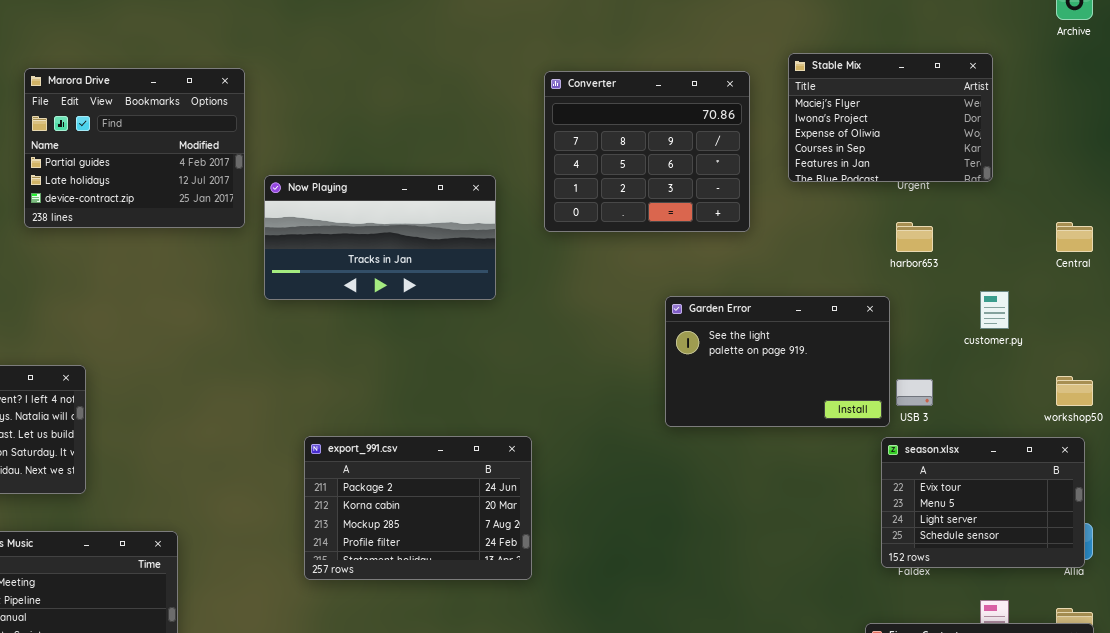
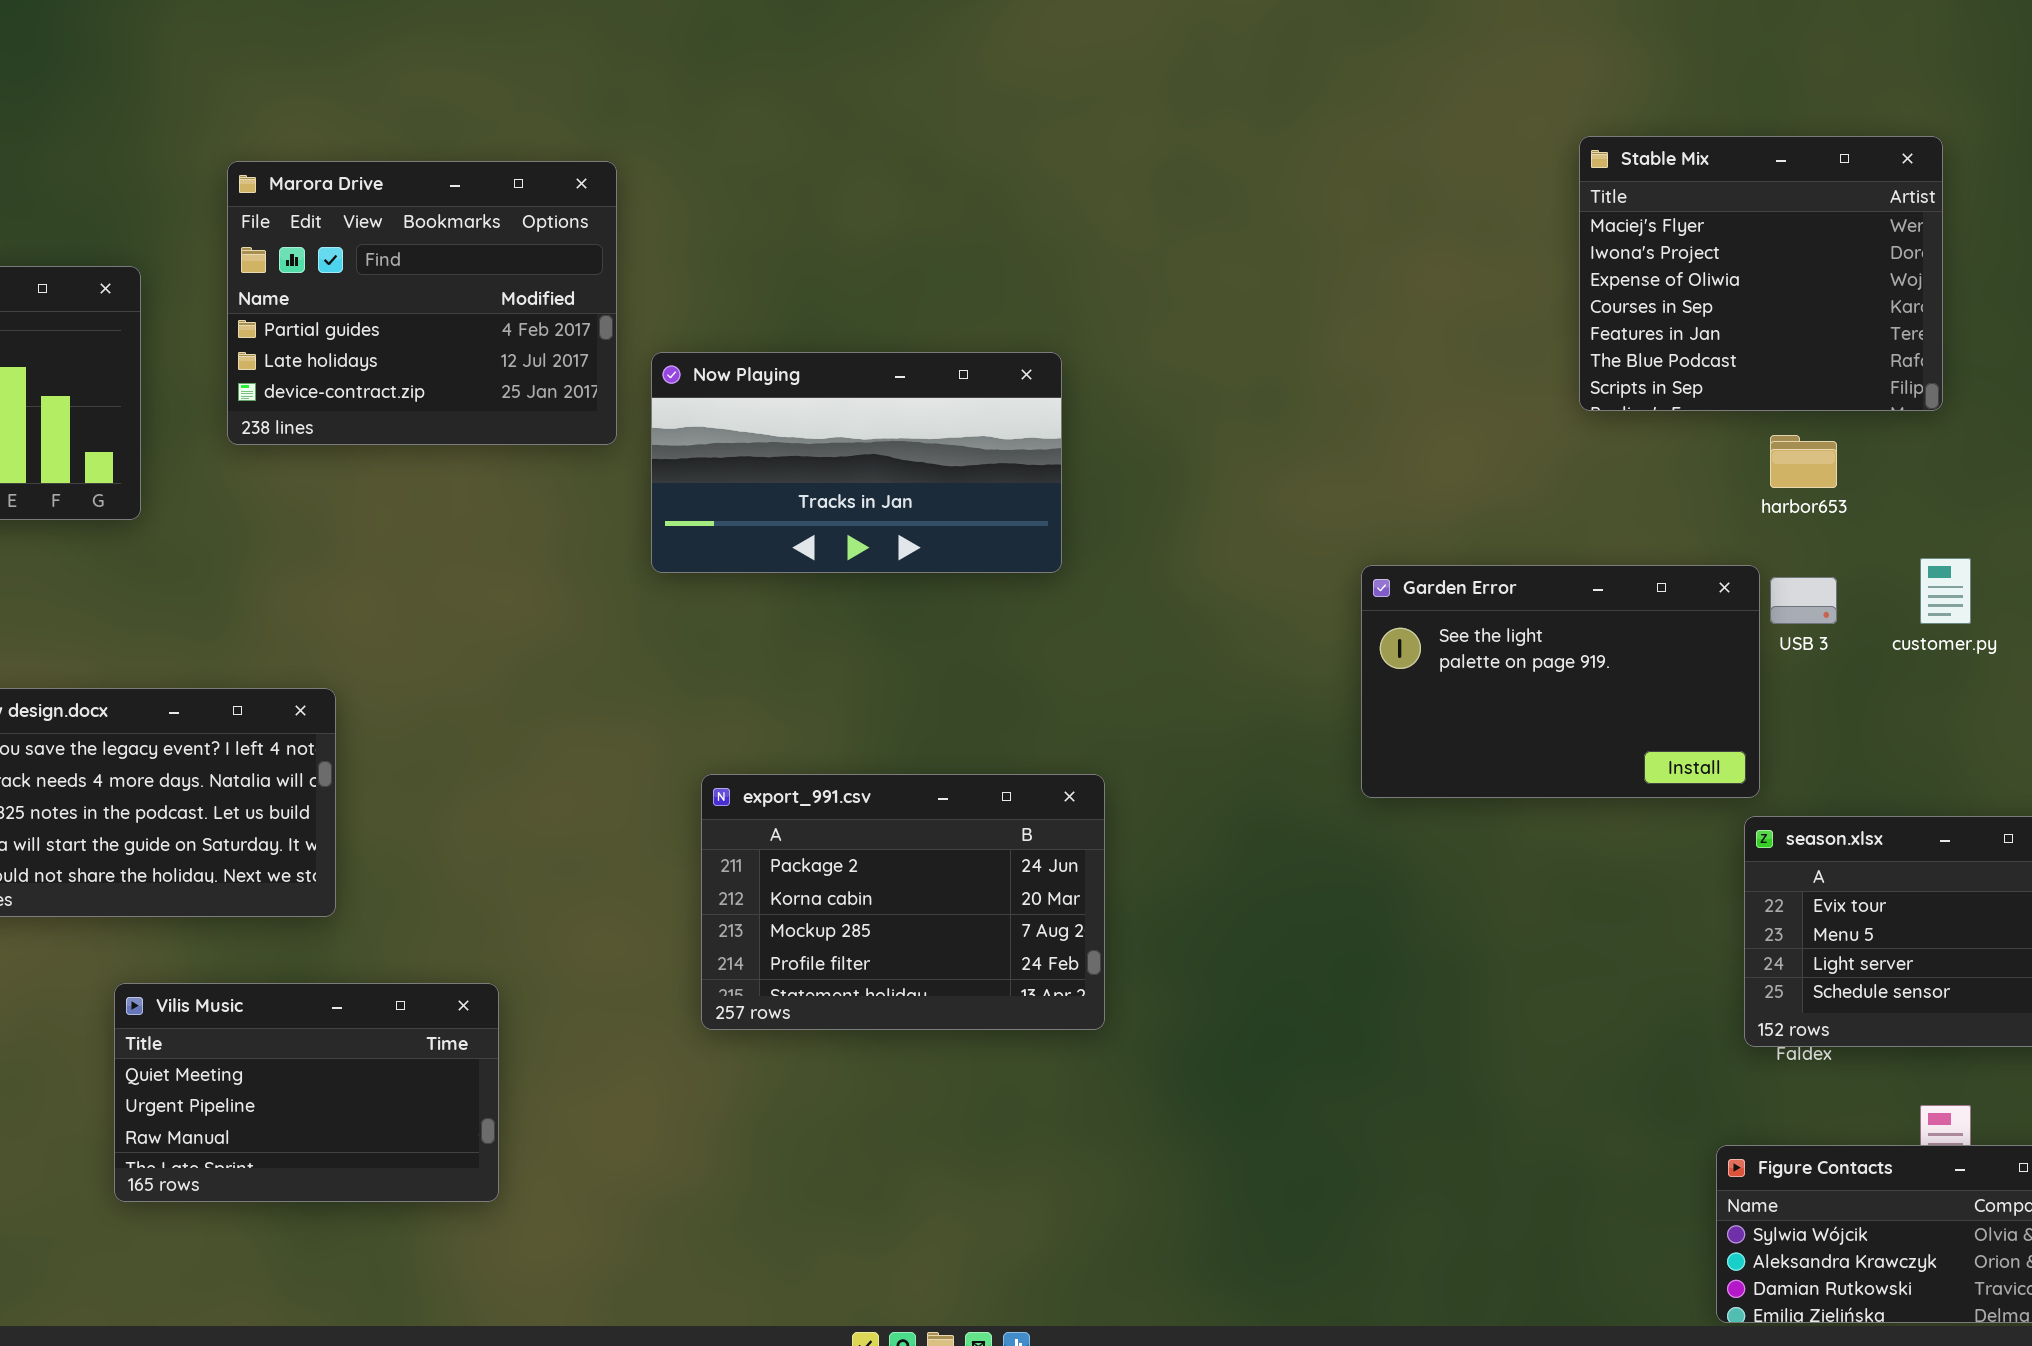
Stable Mix: [788,53,993,182] -> [1579,136,1943,411], resized
Converter: [544,71,750,232] -> none, closed
USB 3: [896,379,933,406] -> [1770,577,1837,624], moved
export_991.csv: [304,436,532,580] -> [701,774,1105,1030], moved

